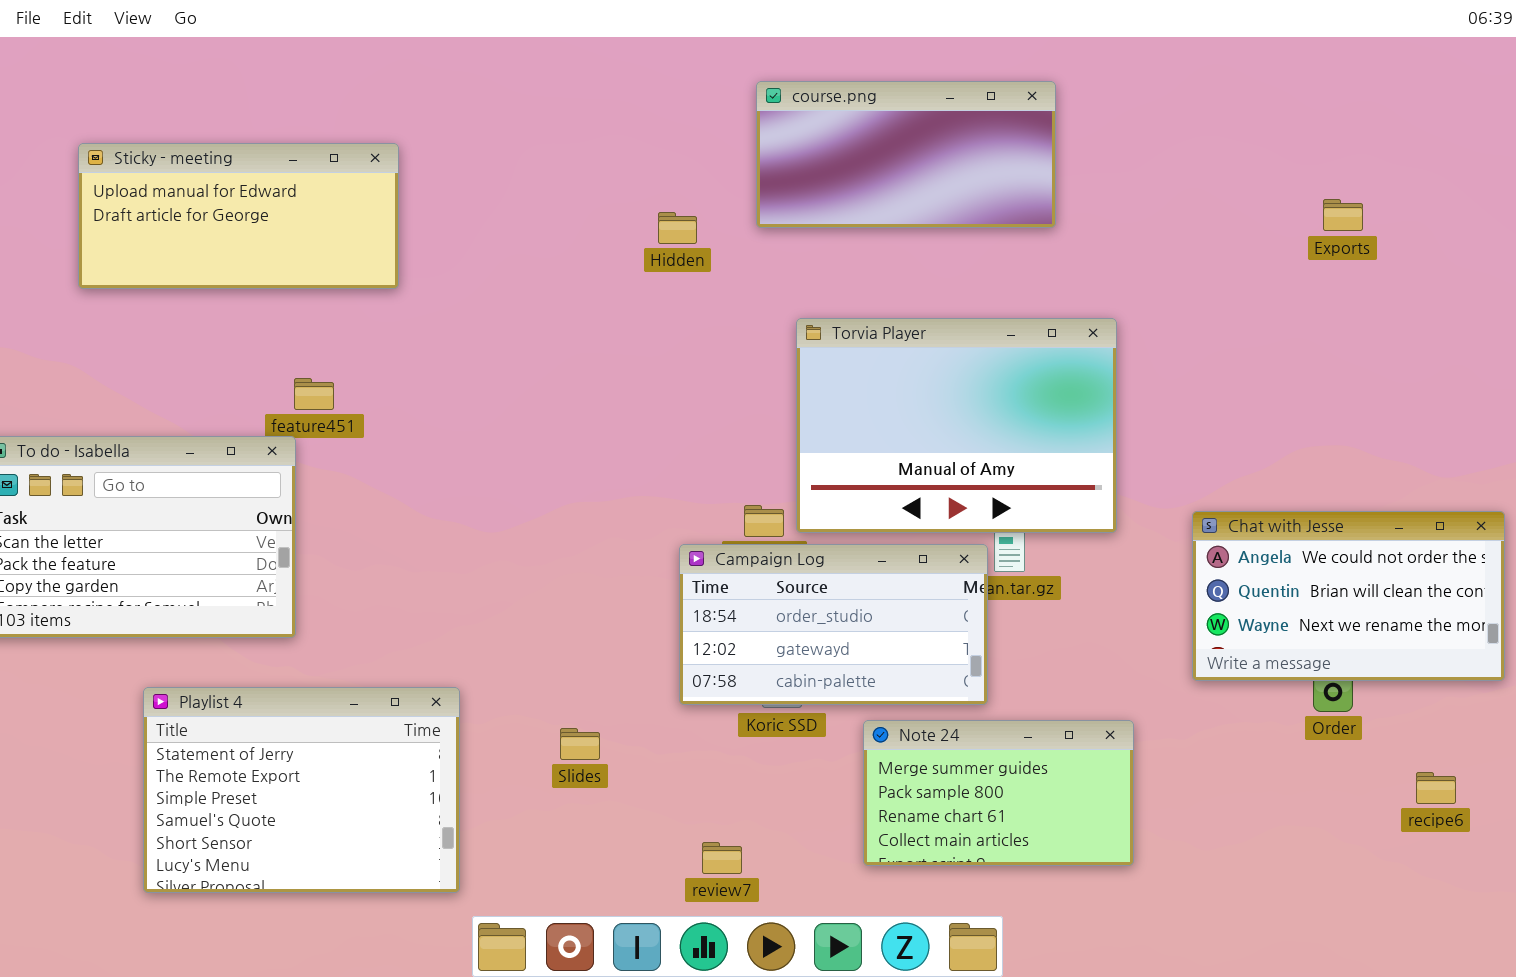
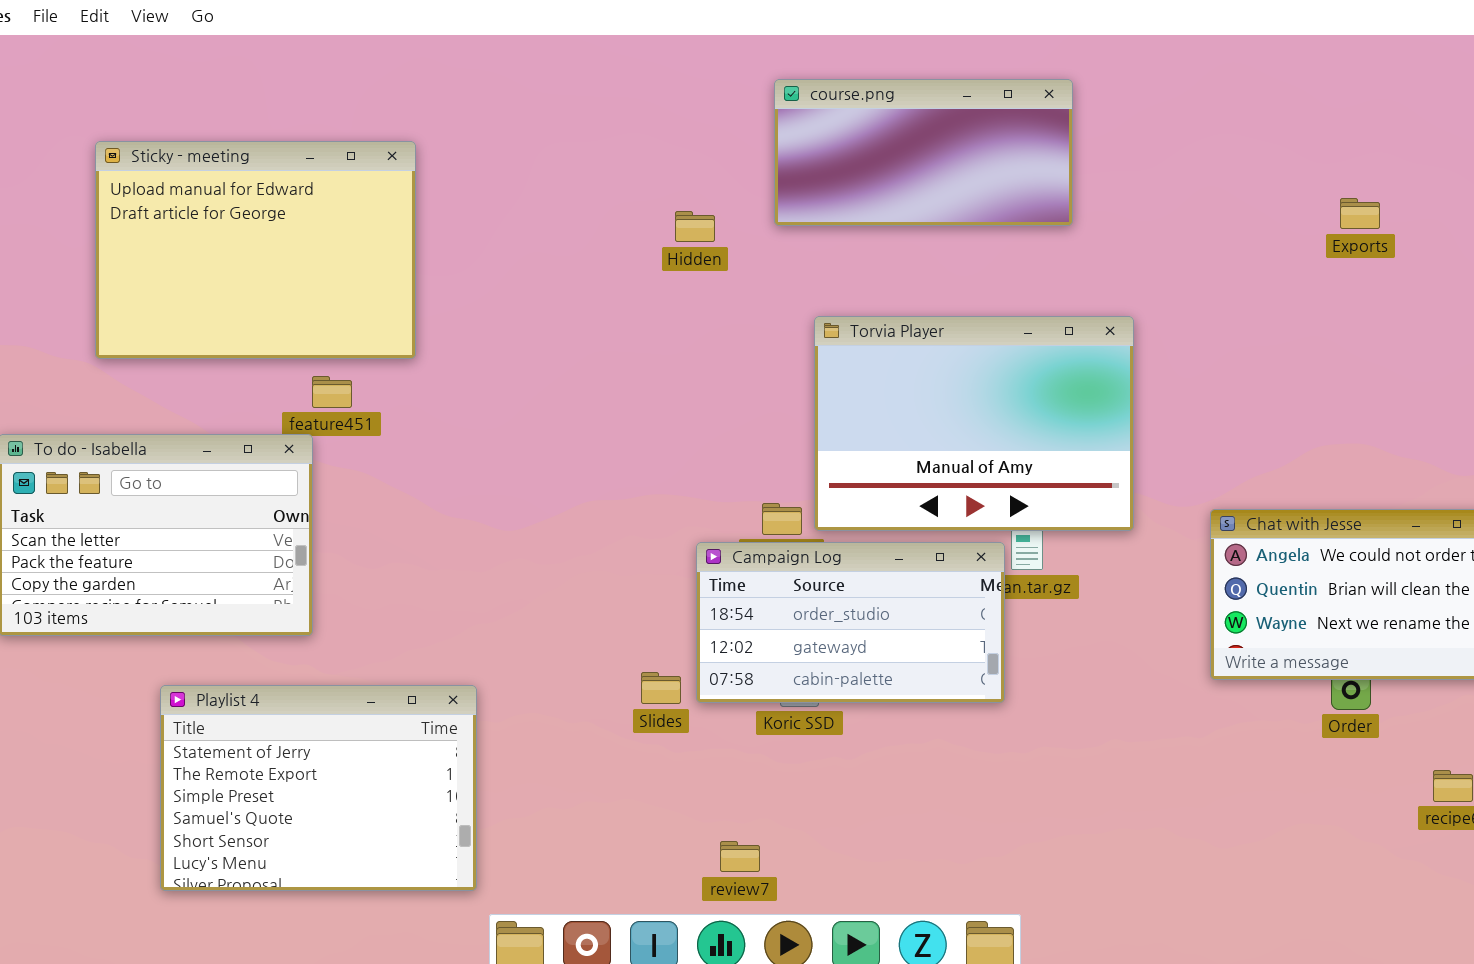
Sticky - meeting: [78,143,399,289] -> [95,141,416,359], resized
Note 24: [863,720,1134,866] -> none, closed
Slides: [560,728,600,760] -> [641,672,681,704], moved

